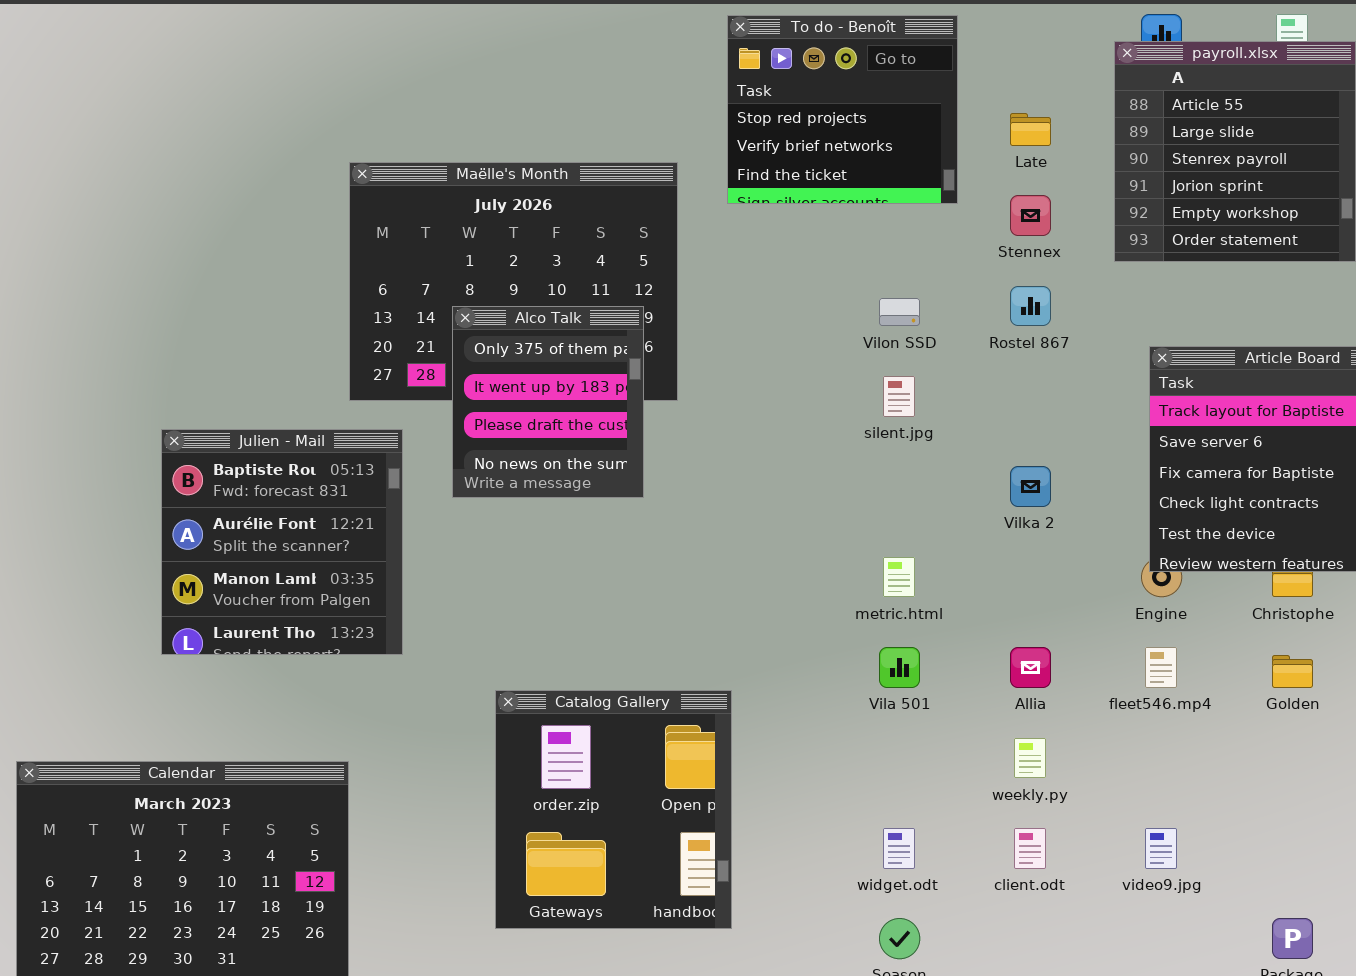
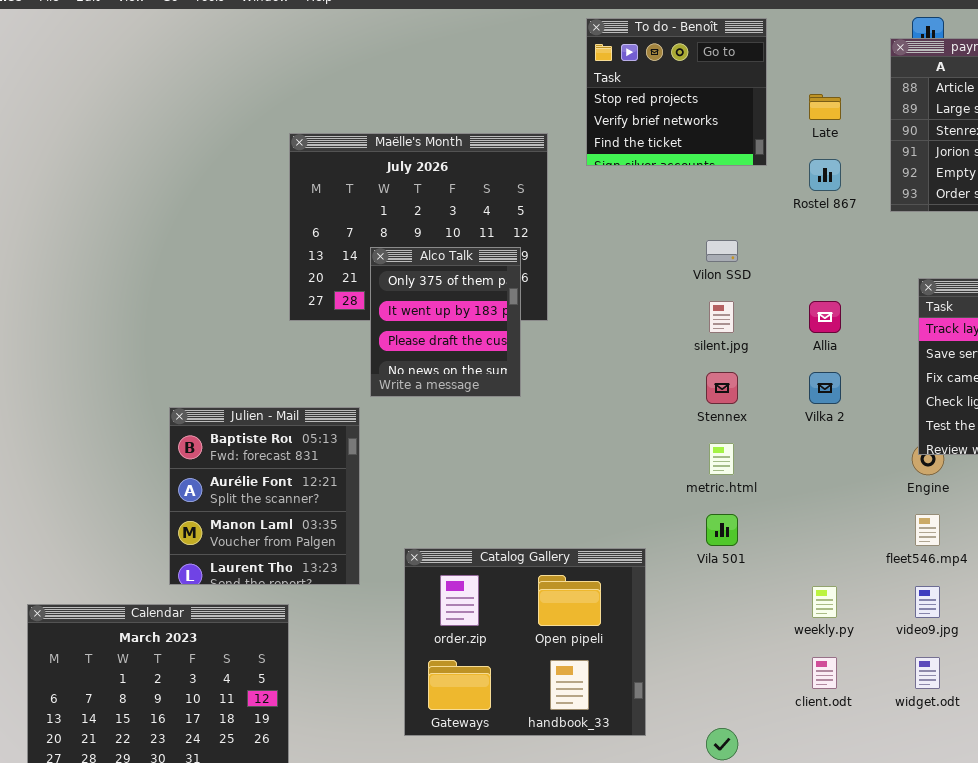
Stennex: [1010,195,1051,236] -> [706,372,738,404], moved
Rostel 867: [1010,286,1051,326] -> [809,159,841,191], moved
Julien - Mail: [161,429,403,655] -> [169,407,360,585], moved
Allia: [1010,647,1051,688] -> [809,301,841,333], moved
Catalog Gallery: [495,690,732,929] -> [404,548,646,736], resized
widget.odt: [883,828,915,869] -> [915,657,940,689], moved
video9.jpg: [1145,828,1177,869] -> [915,586,940,618], moved

